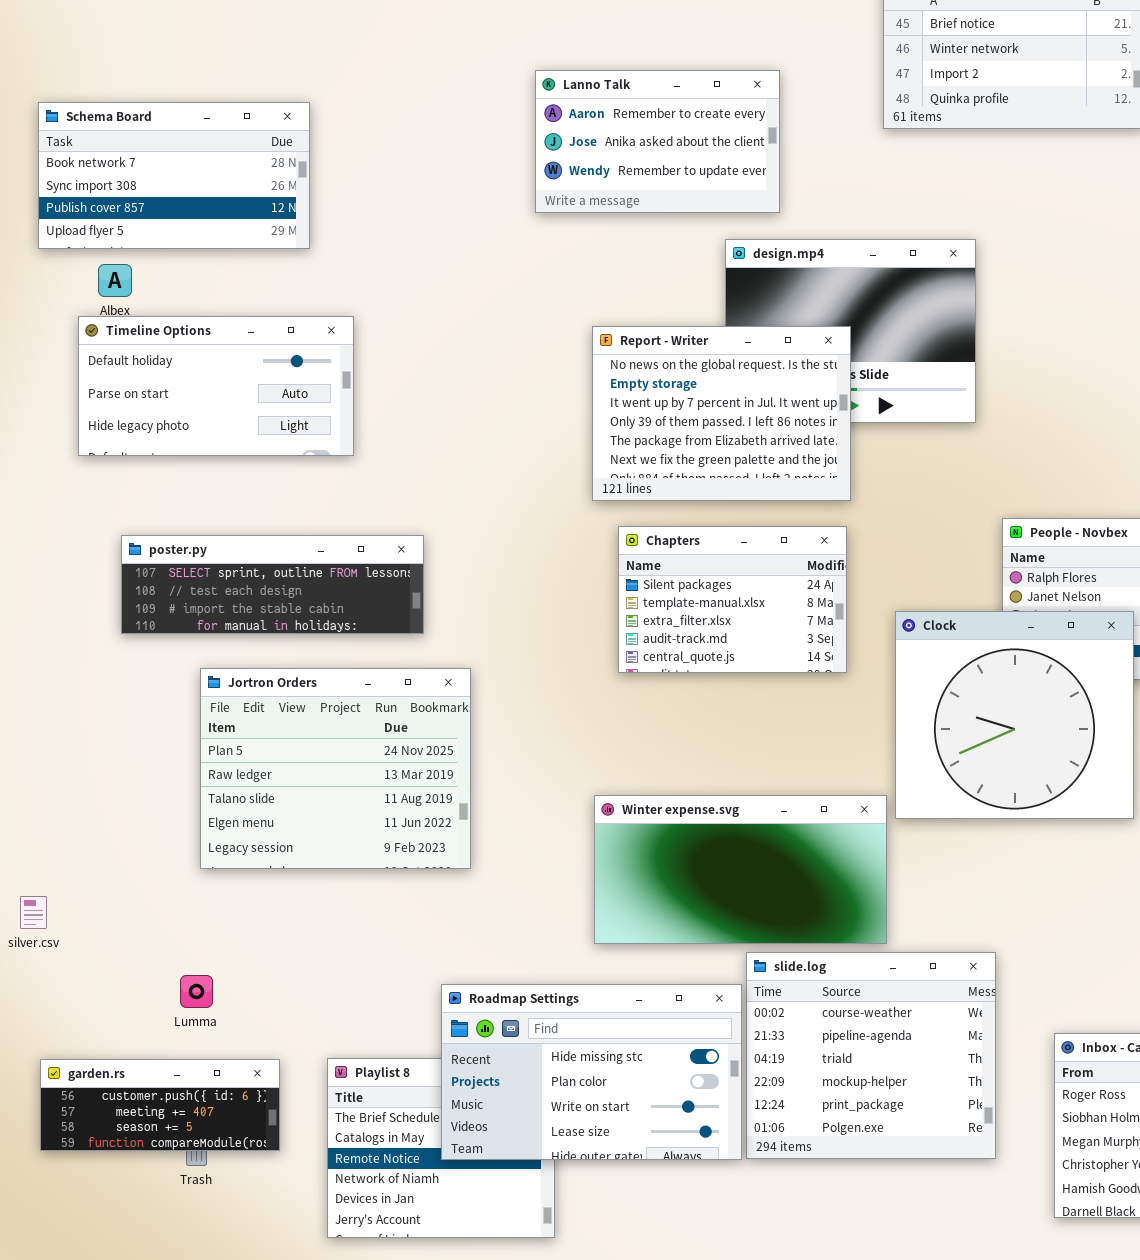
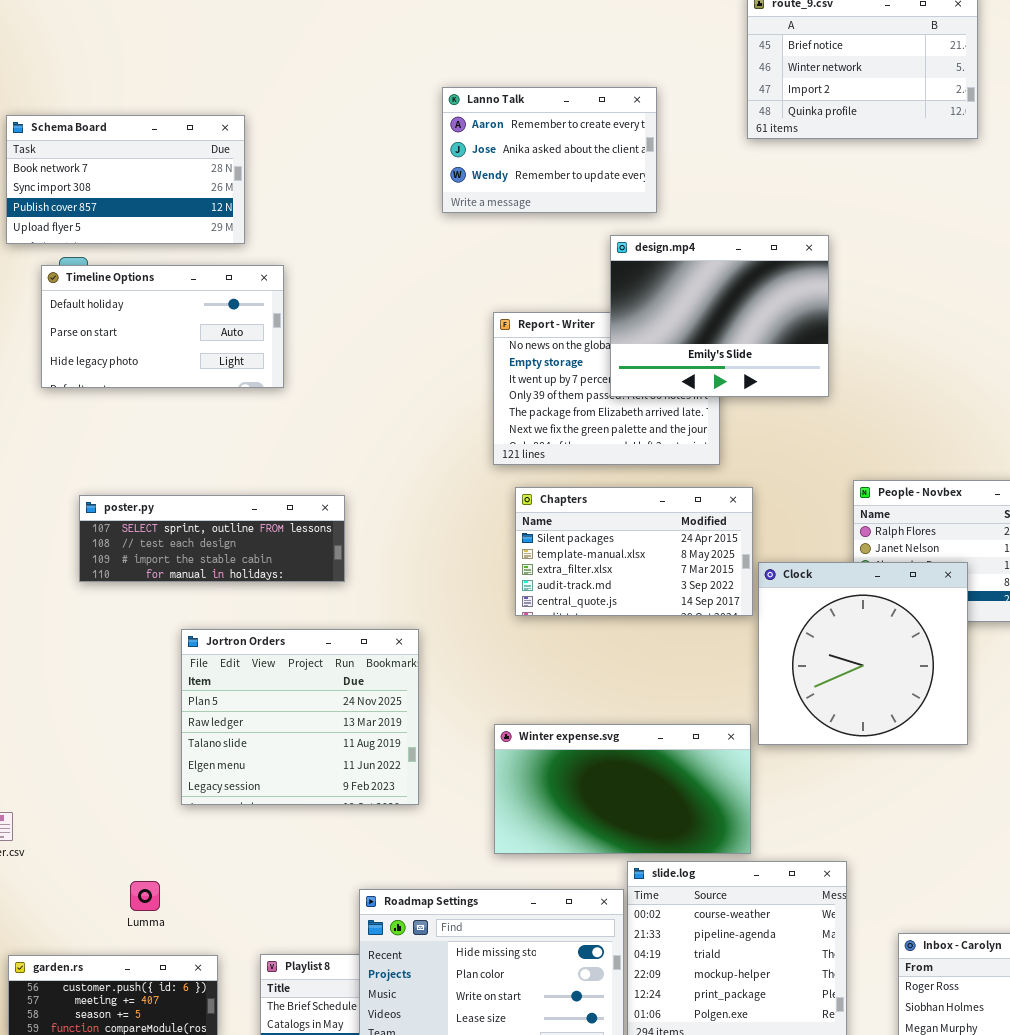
design.mp4: [725,239,976,423] -> [610,235,829,397], raised
Timeline Options: [78,316,354,456] -> [41,265,284,388], moved
Chapters: [618,526,847,673] -> [515,487,753,616], resized
Jortron Orders: [200,668,471,869] -> [181,629,419,805], moved

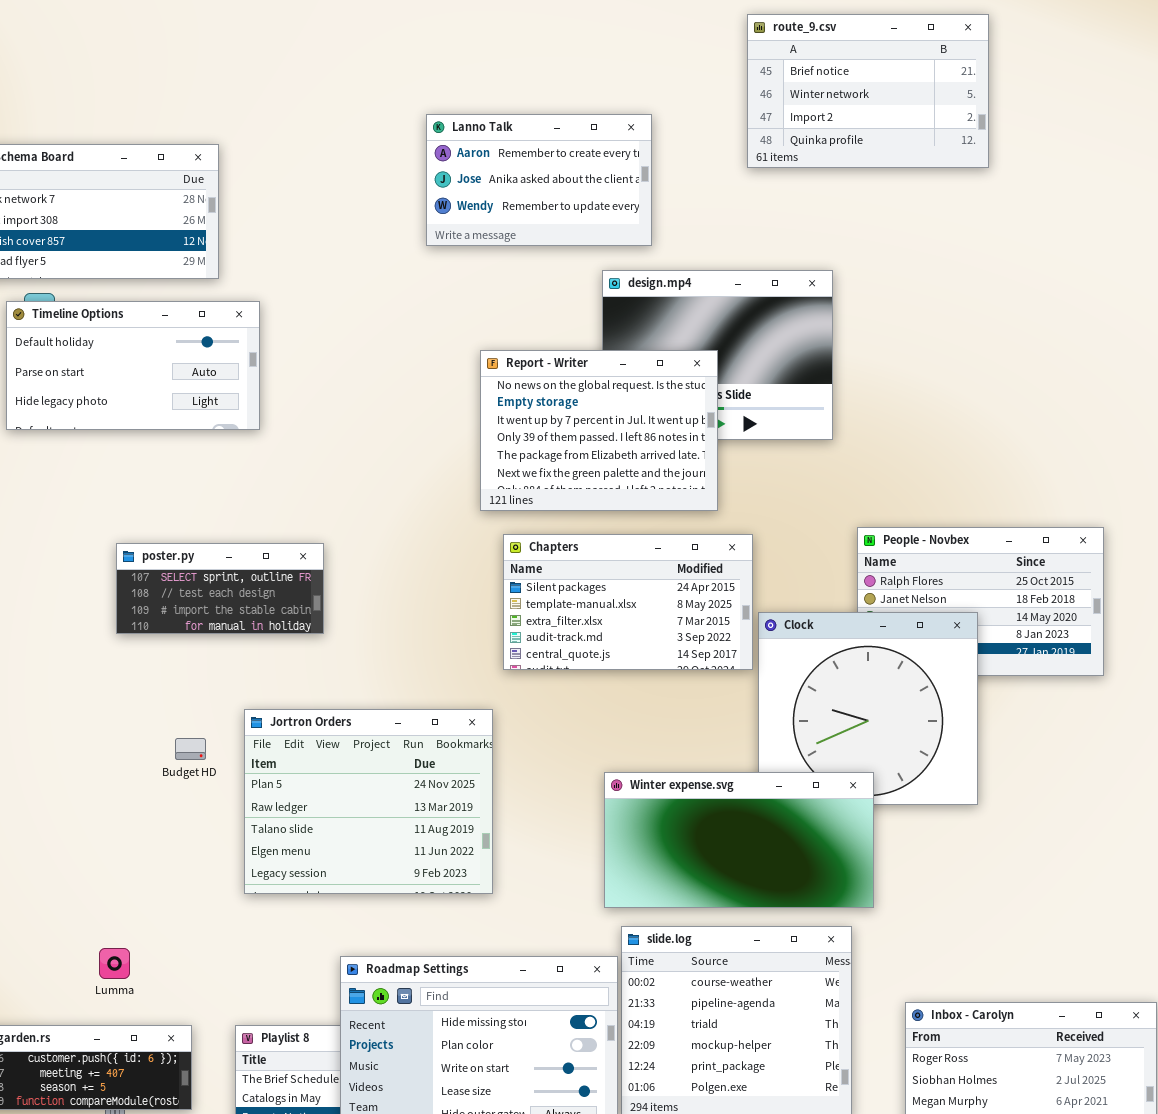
Report - Writer: [493,312,720,465] -> [480,350,718,511], raised
poster.py: [79,495,345,582] -> [116,543,324,634], resized
Jortron Orders: [181,629,419,805] -> [244,709,493,894], moved
Winter expense.svg: [494,724,751,854] -> [604,772,874,908], moved

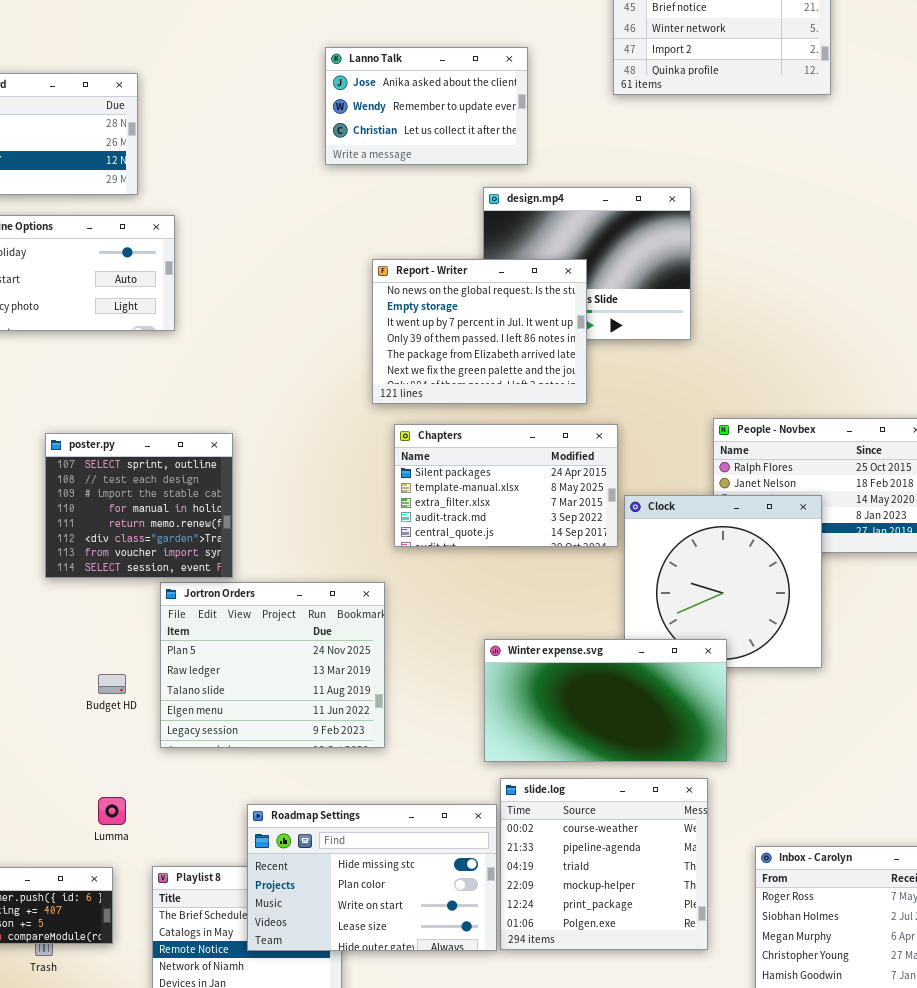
Lanno Talk: [426,114,652,246] -> [325,47,528,165], scrolled down 1 row
poster.py: [116,543,324,634] -> [45,433,233,578], resized
Budget HD: [175,738,206,760] -> [98,674,126,694], moved
Lumma: [99,948,130,979] -> [98,797,126,825], moved

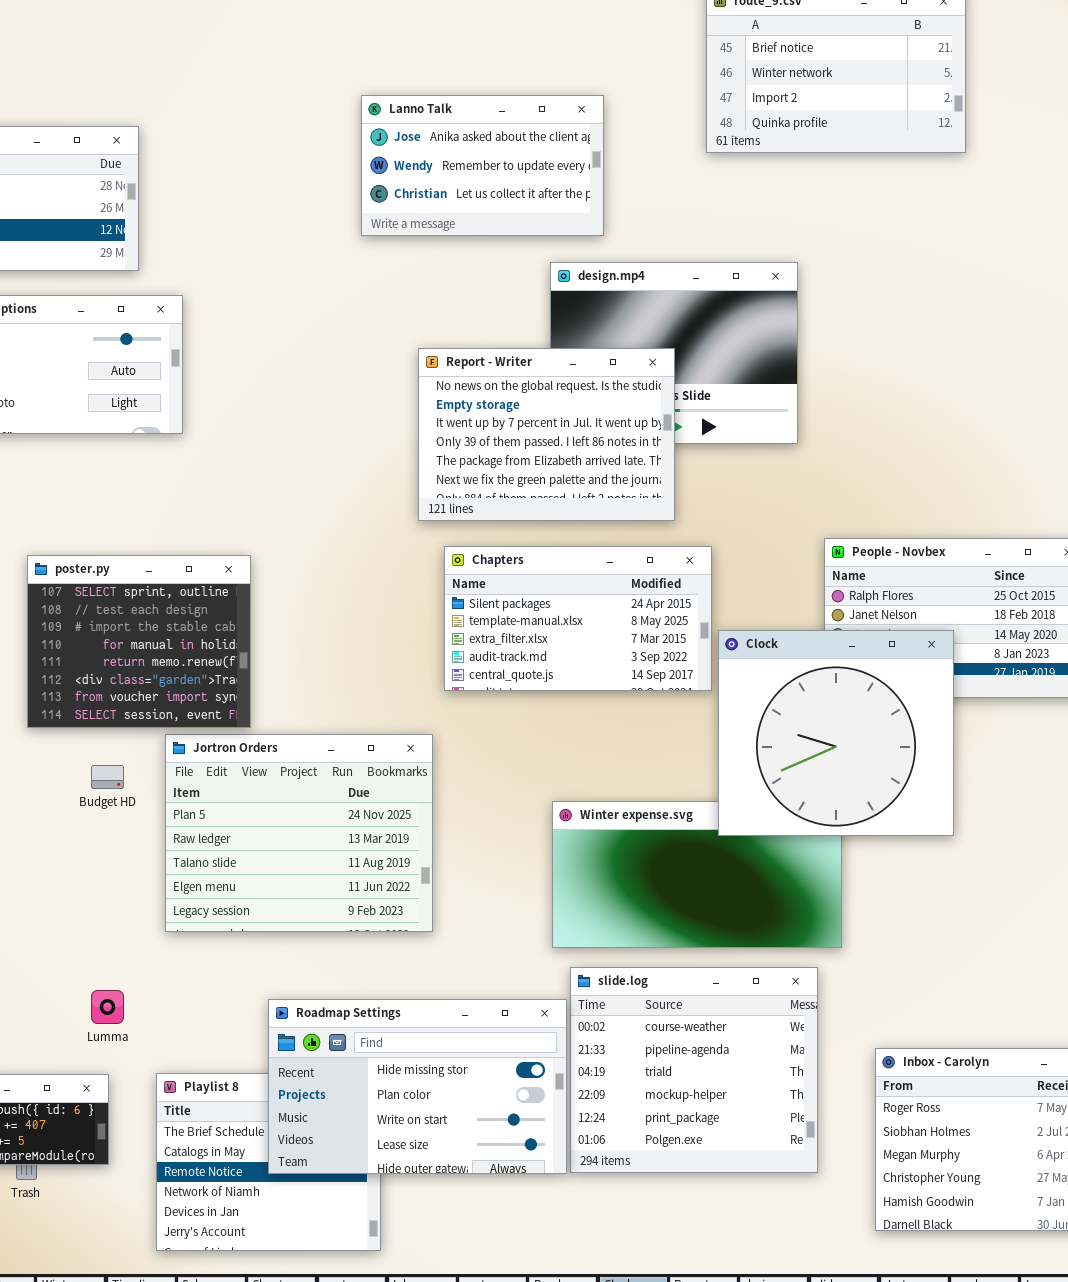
Clock: [624,495,822,668] -> [718,630,954,836], raised
Budget HD: [98,674,126,694] -> [91,765,124,789], moved

